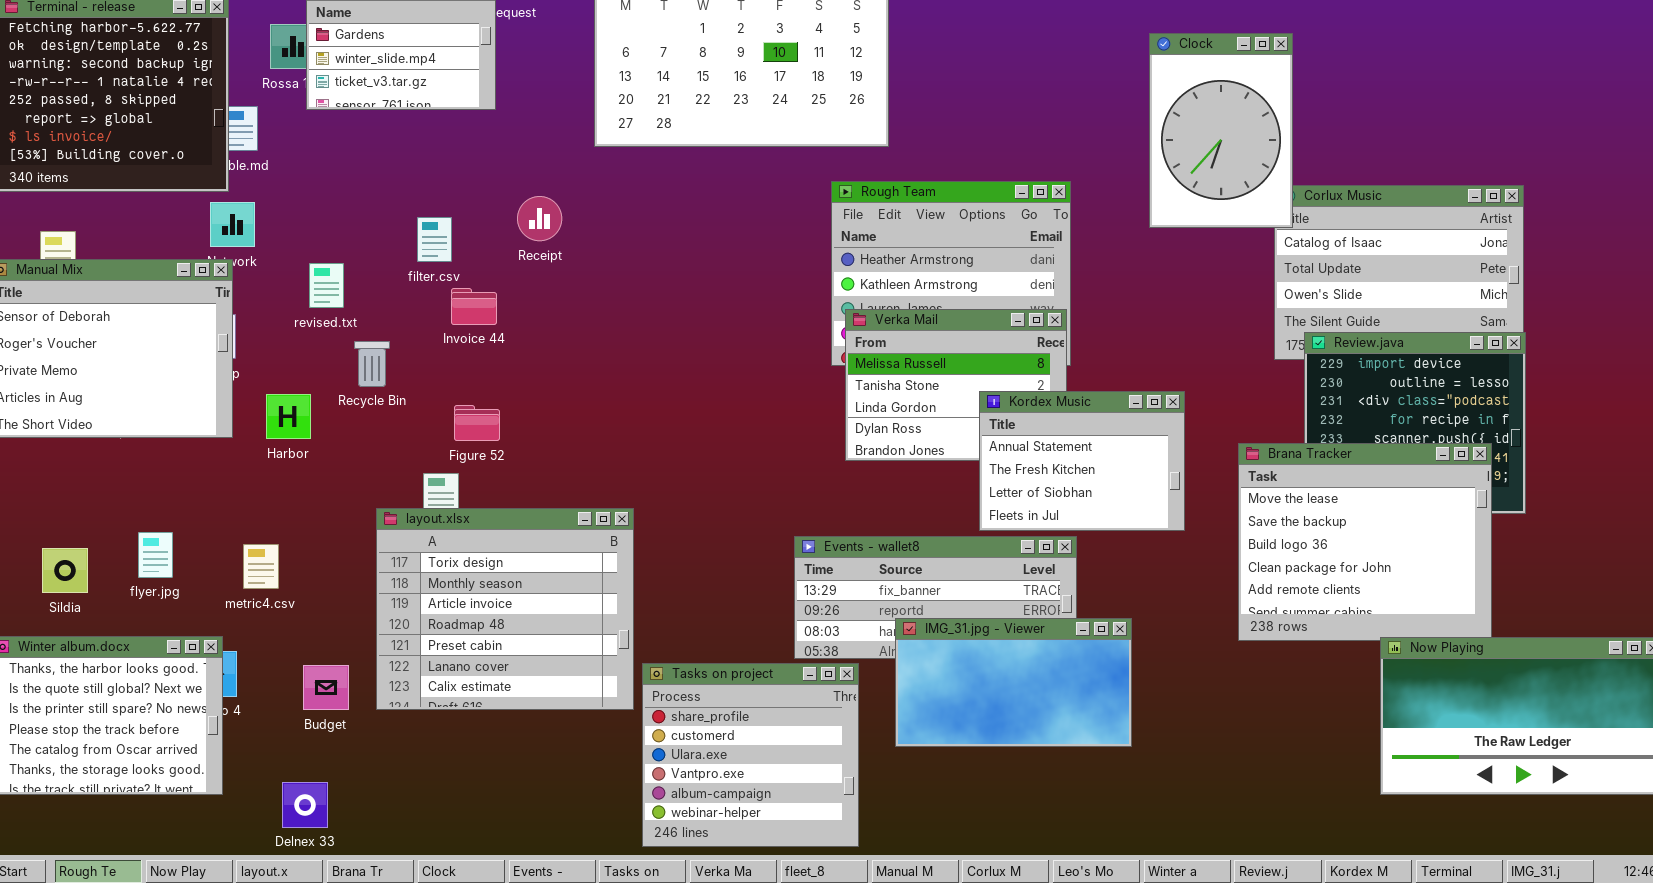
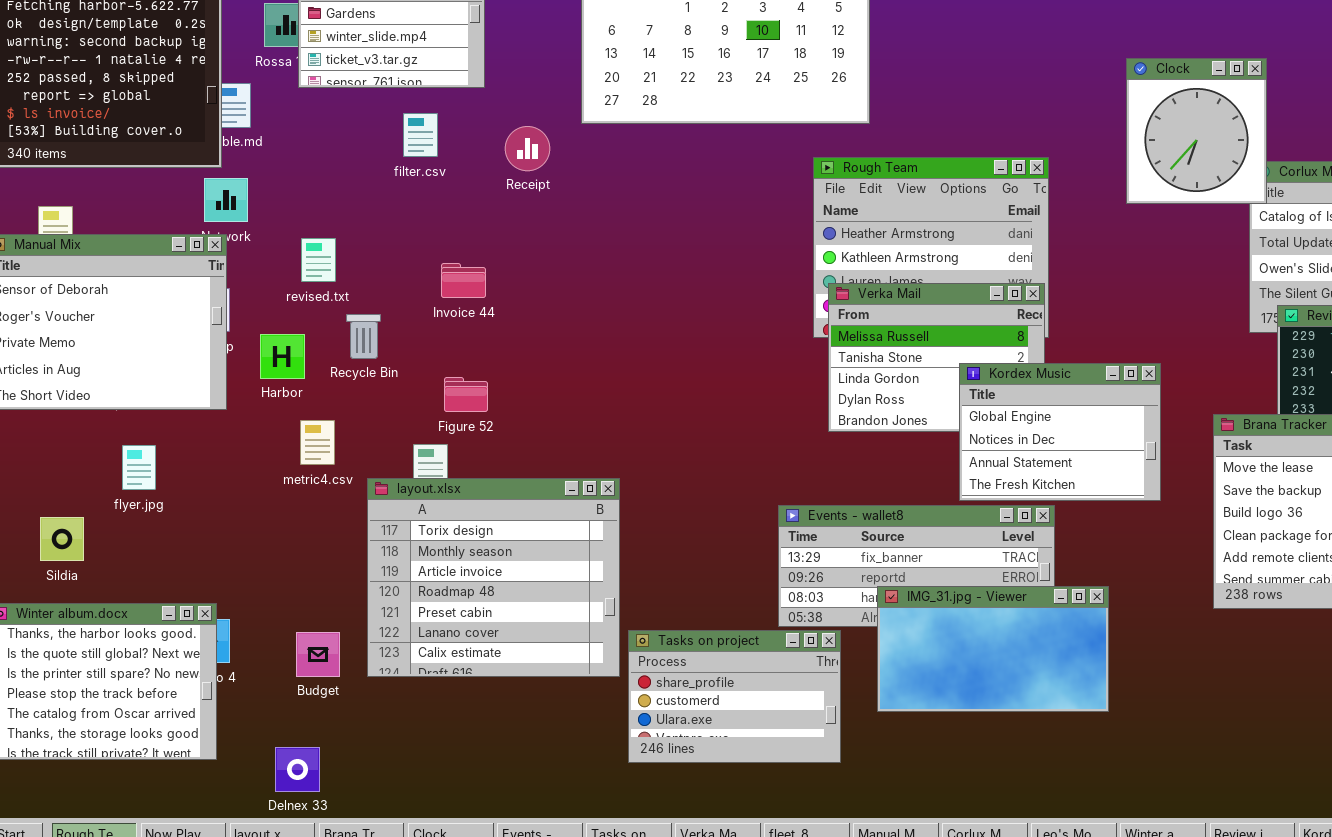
Clock: [1149,33,1293,228] -> [1126,58,1267,204], resized
Receipt: [517,196,562,241] -> [505,126,550,171], moved
filter.csv: [417,217,452,262] -> [403,113,438,157], moved
Kordex Music: [979,391,1185,531] -> [959,363,1161,501], scrolled up 2 rows
Harbor: [266,394,311,439] -> [260,334,305,379], moved
flyer.jpg: [138,532,173,578] -> [122,445,156,490], moved
metric4.csv: [243,544,279,589] -> [300,420,335,465], moved
Tasks on project: [642,663,859,847] -> [628,630,841,763], resized

